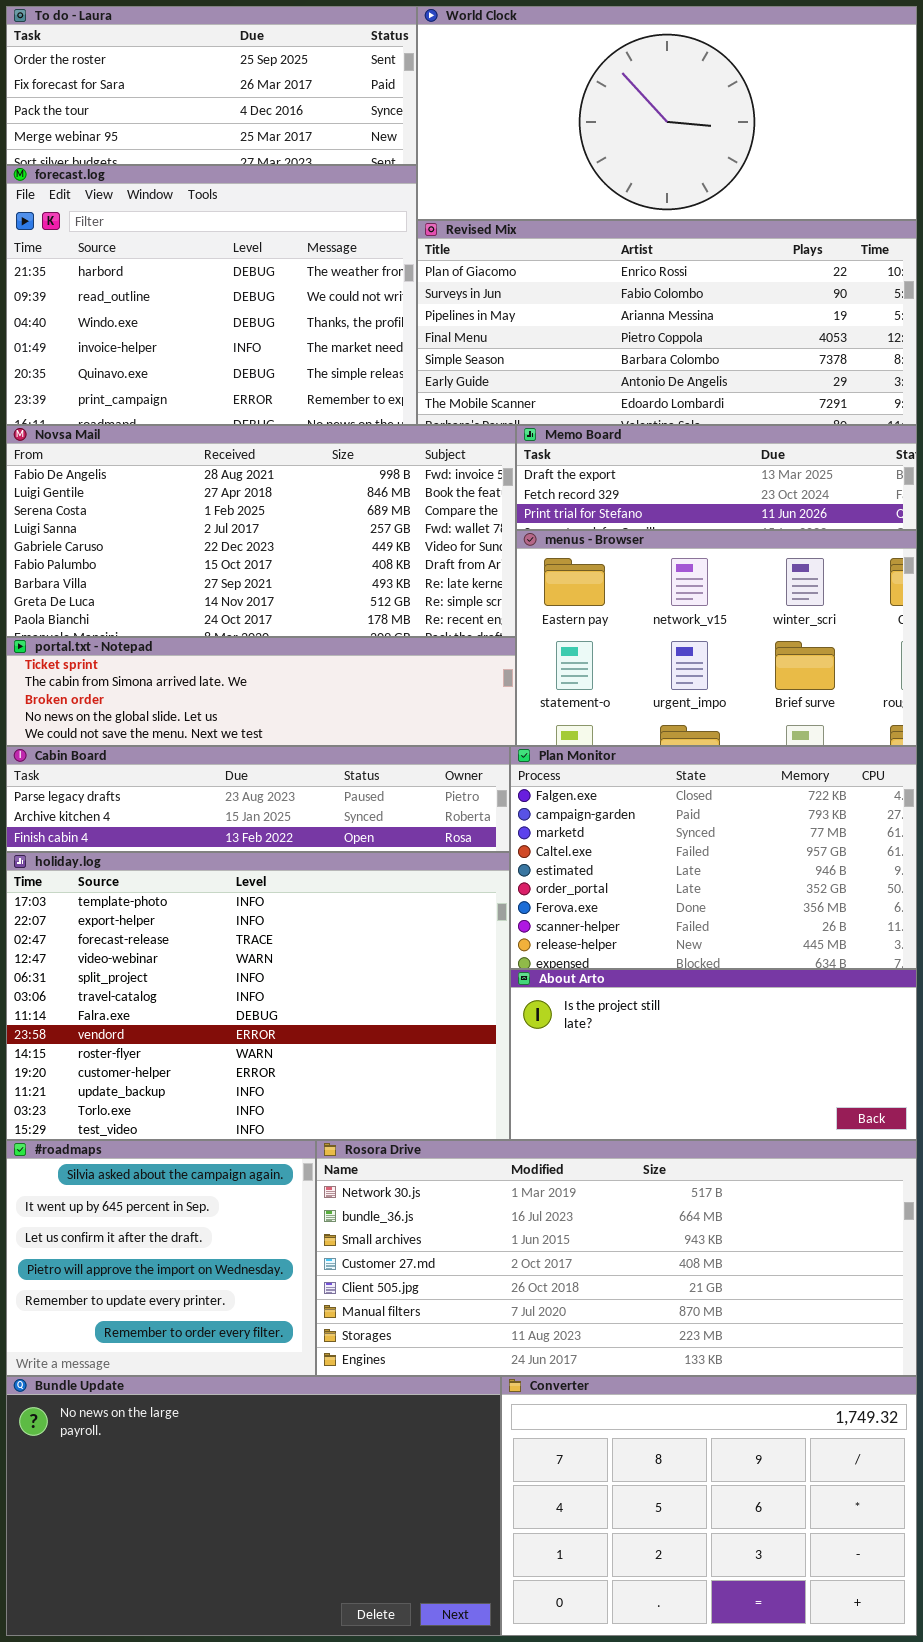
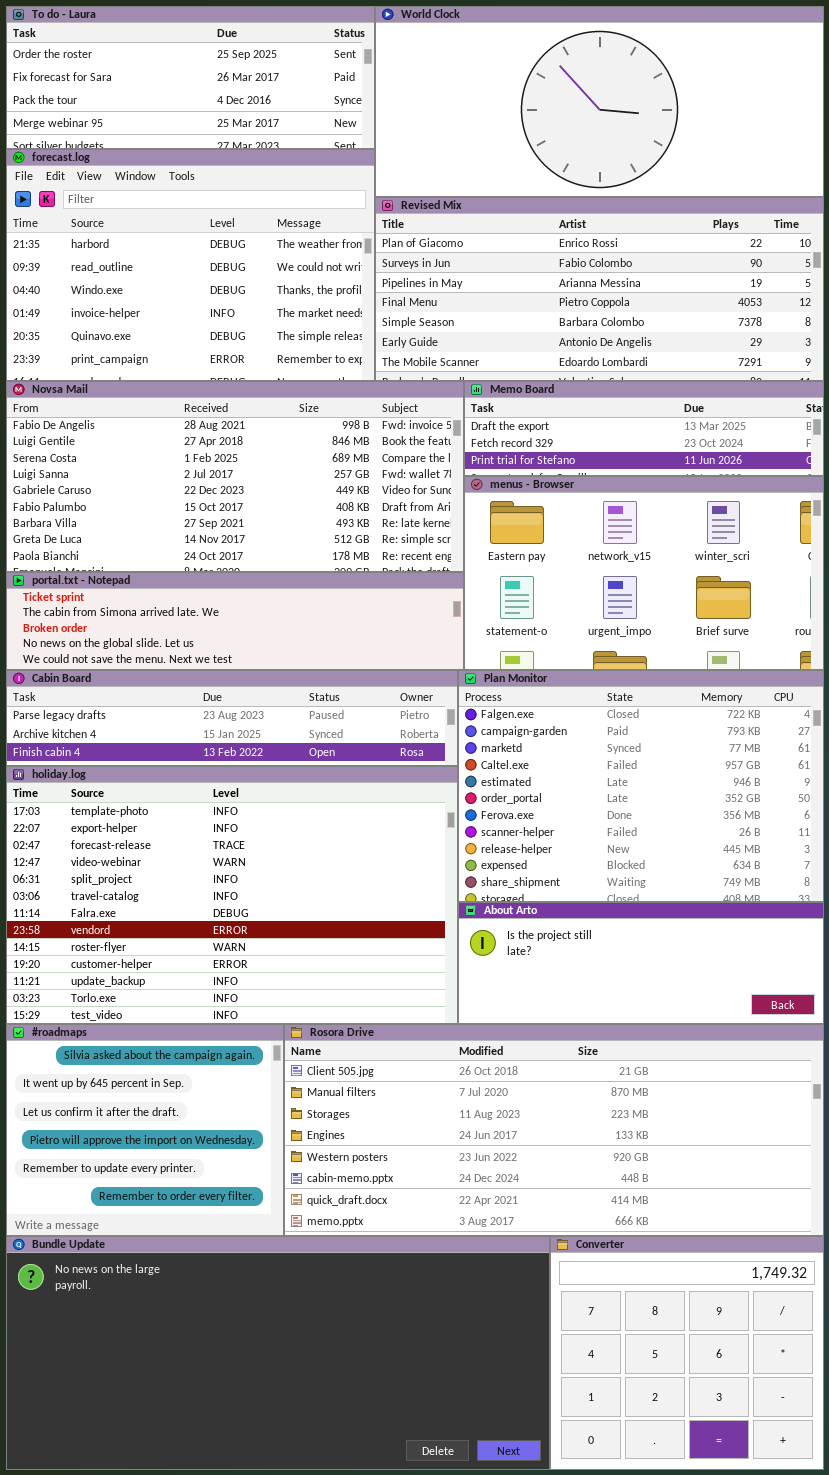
Plan Monitor: [510,746,917,969] -> [458,670,824,902], resized
About Arto: [510,969,917,1140] -> [458,902,824,1024], resized
Rosora Drive: [316,1140,917,1376] -> [284,1024,824,1236], scrolled down 4 rows
Bundle Update: [6,1376,501,1636] -> [6,1236,550,1470], resized
Converter: [501,1376,917,1636] -> [550,1236,824,1470], resized

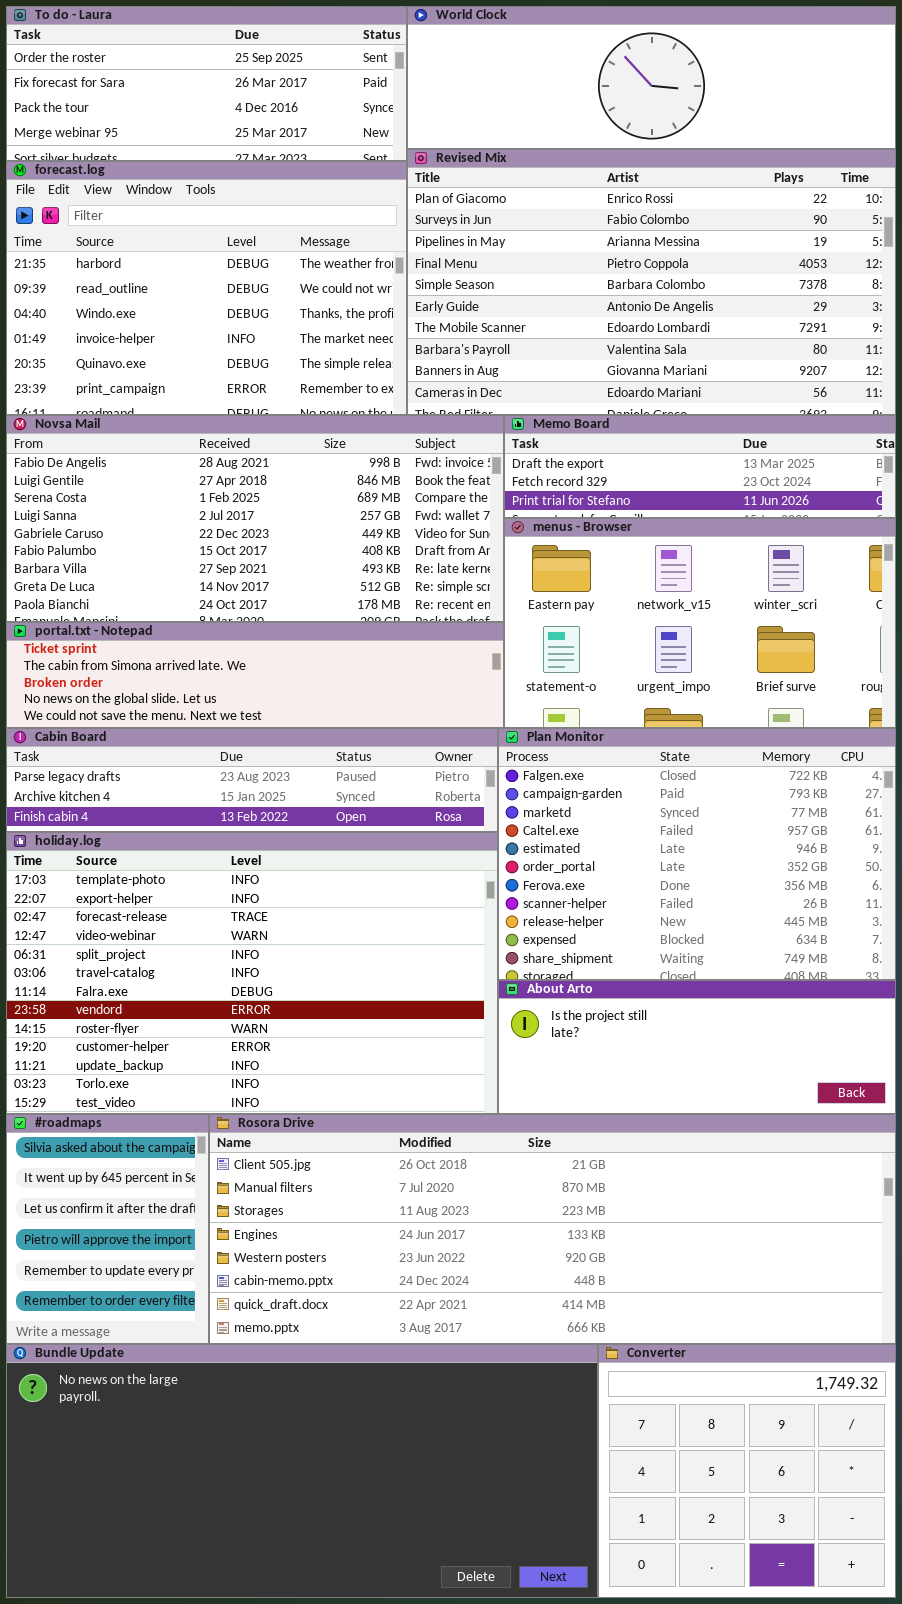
World Clock: [375,6,824,197] -> [407,6,896,149], resized
Revised Mix: [375,197,824,381] -> [407,149,896,415], resized
#roadmaps: [6,1024,284,1236] -> [6,1114,209,1344], resized
Rosora Drive: [284,1024,824,1236] -> [209,1114,896,1344], resized

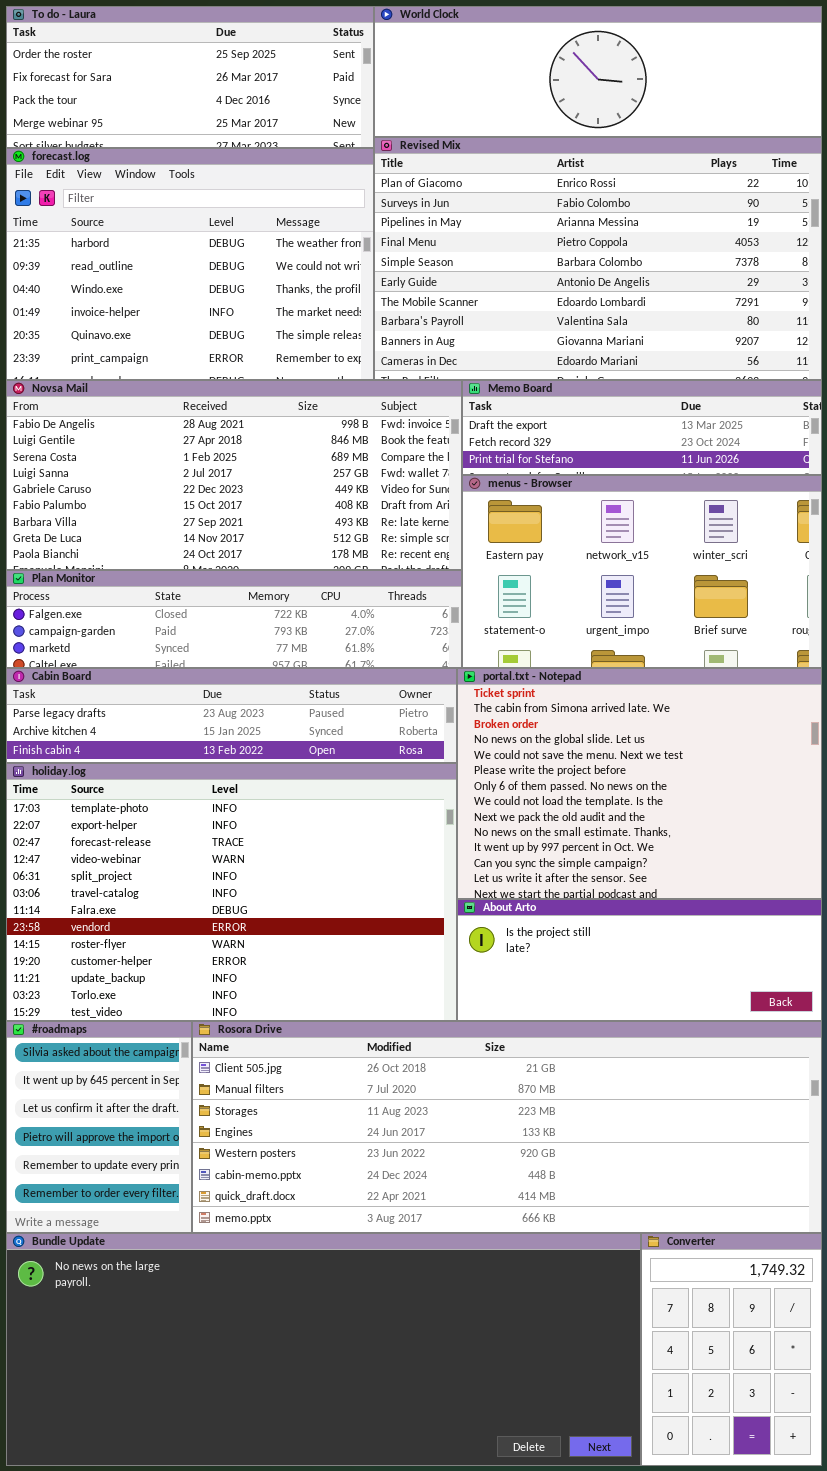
portal.txt - Notepad: [6,622,504,728] -> [457,668,822,899], moved, resized
Plan Monitor: [498,728,896,980] -> [6,570,462,668], moved, resized
Bundle Update: [6,1344,598,1598] -> [6,1233,641,1466], resized
Converter: [598,1344,896,1598] -> [641,1233,822,1466], resized

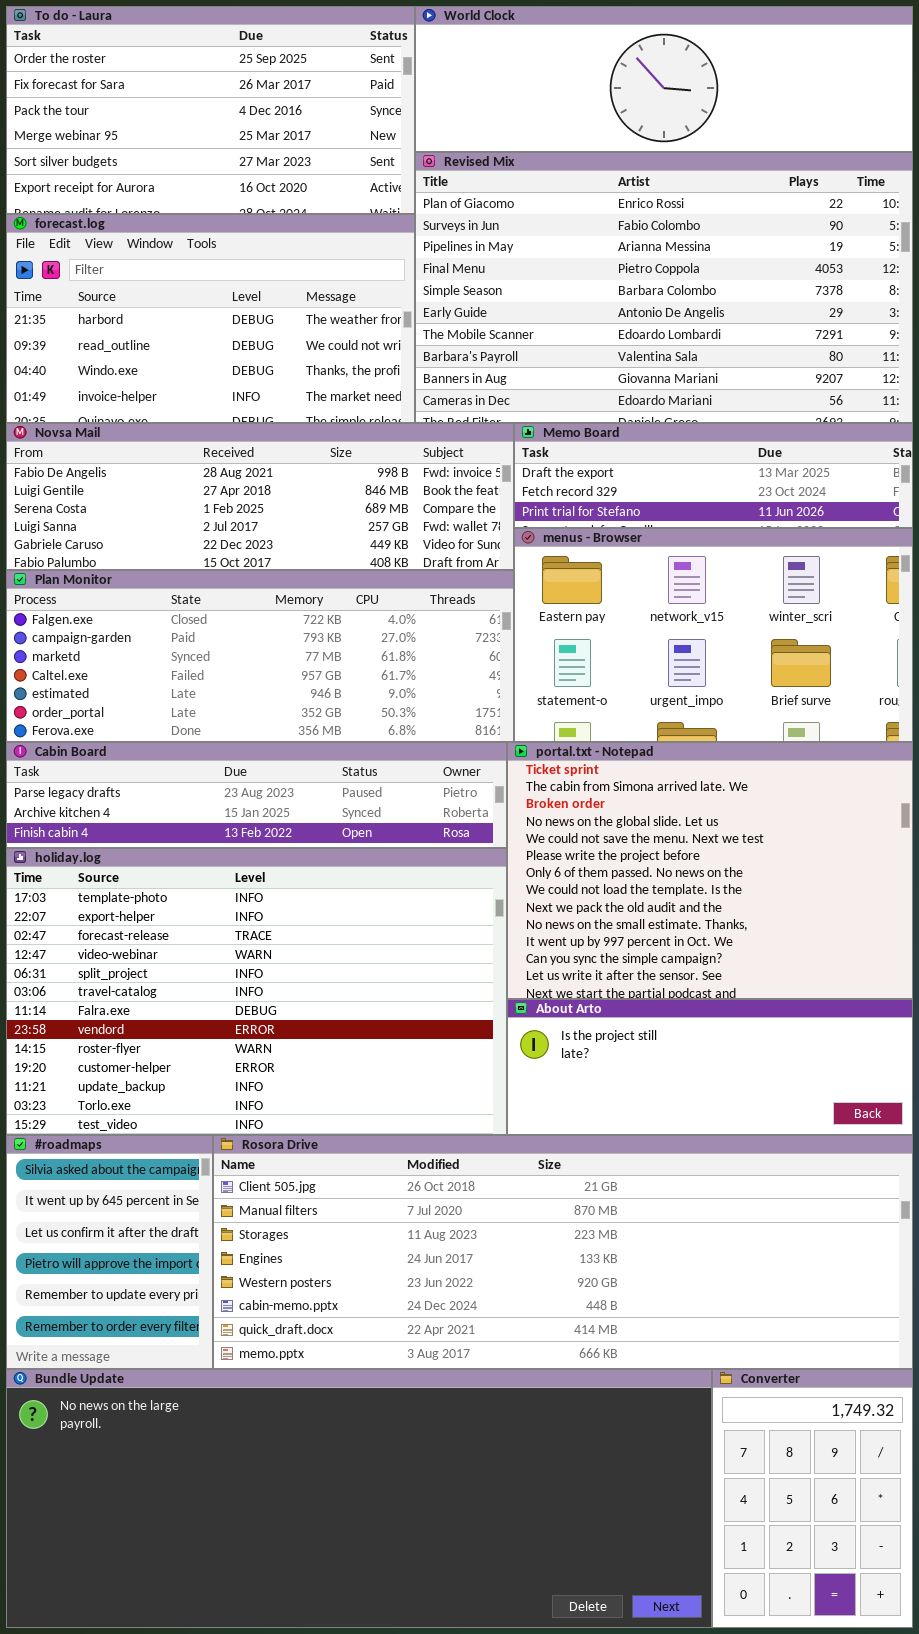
To do - Laura: [6,6,374,148] -> [6,6,415,214], resized
forecast.log: [6,148,374,380] -> [6,214,415,423], resized
Novsa Mail: [6,380,462,570] -> [6,423,514,570], resized
Plan Monitor: [6,570,462,668] -> [6,570,514,742], resized

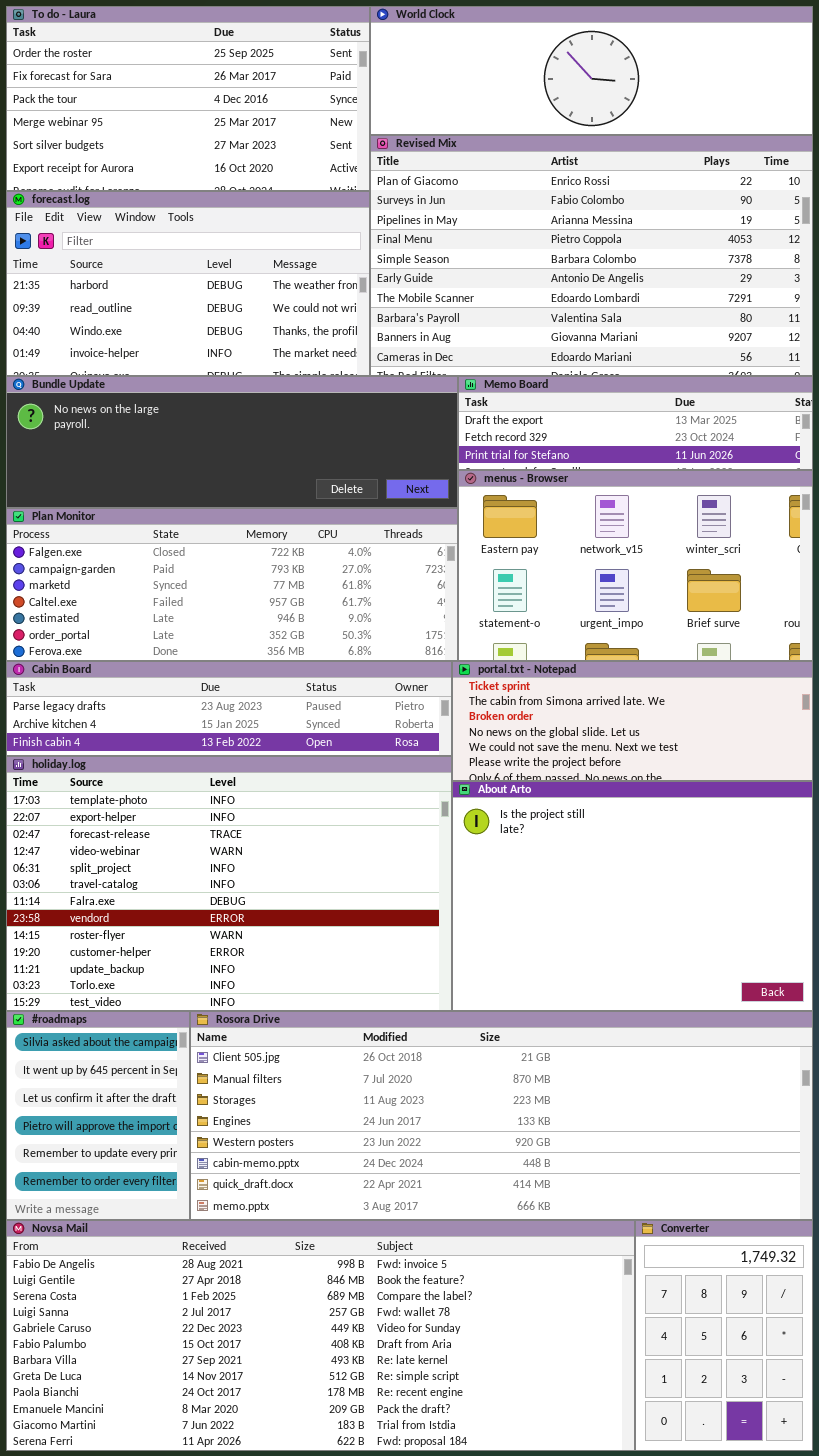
Novsa Mail: [6,423,514,570] -> [6,1220,635,1451], moved, resized
portal.txt - Notepad: [507,742,913,999] -> [452,661,813,781], resized
About Arto: [507,999,913,1135] -> [452,781,813,1011], resized
Bundle Update: [6,1369,712,1628] -> [6,376,458,508], moved, resized

